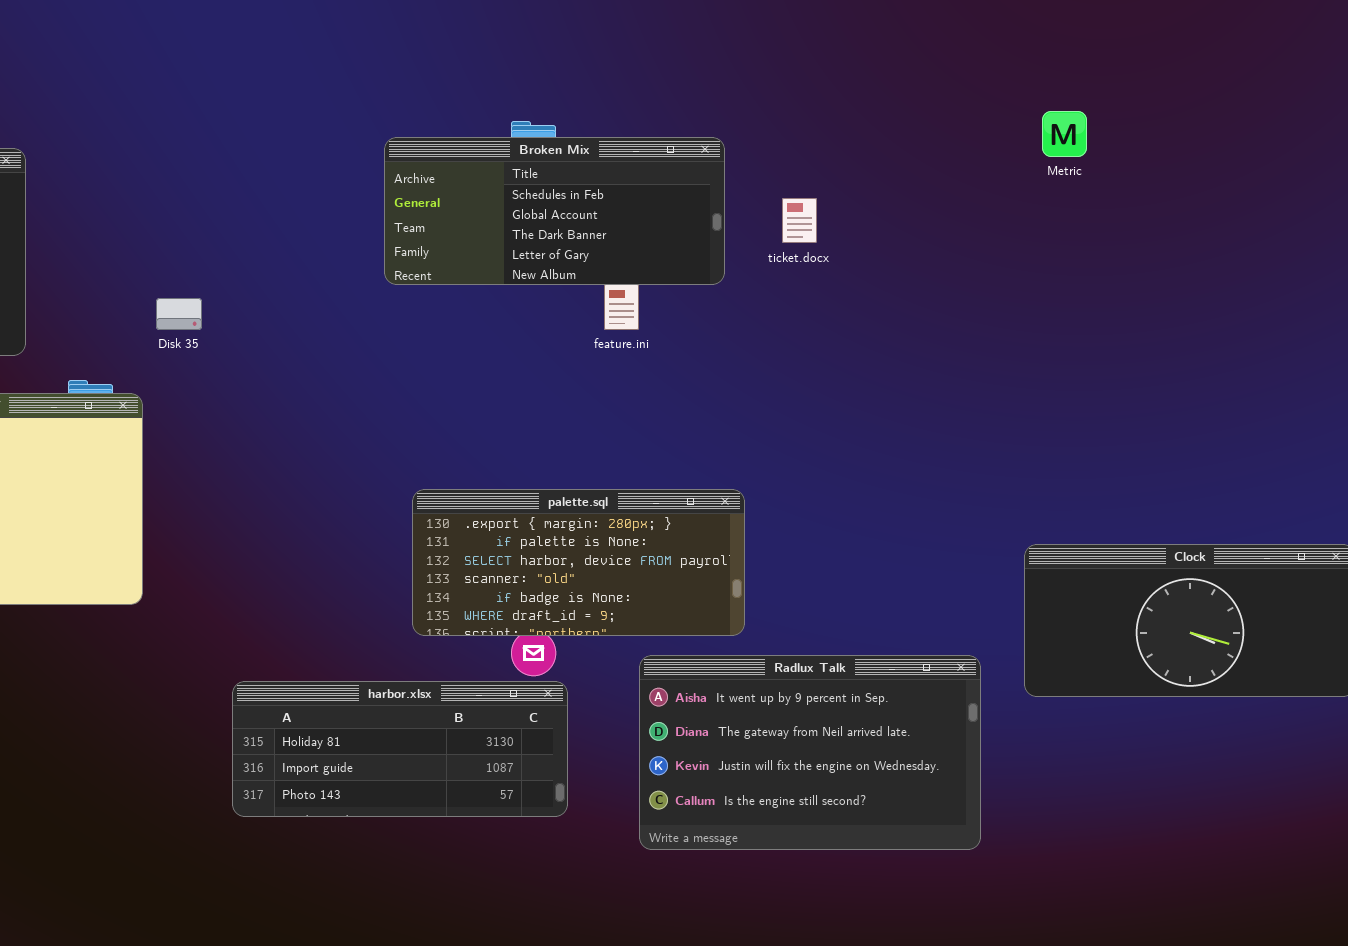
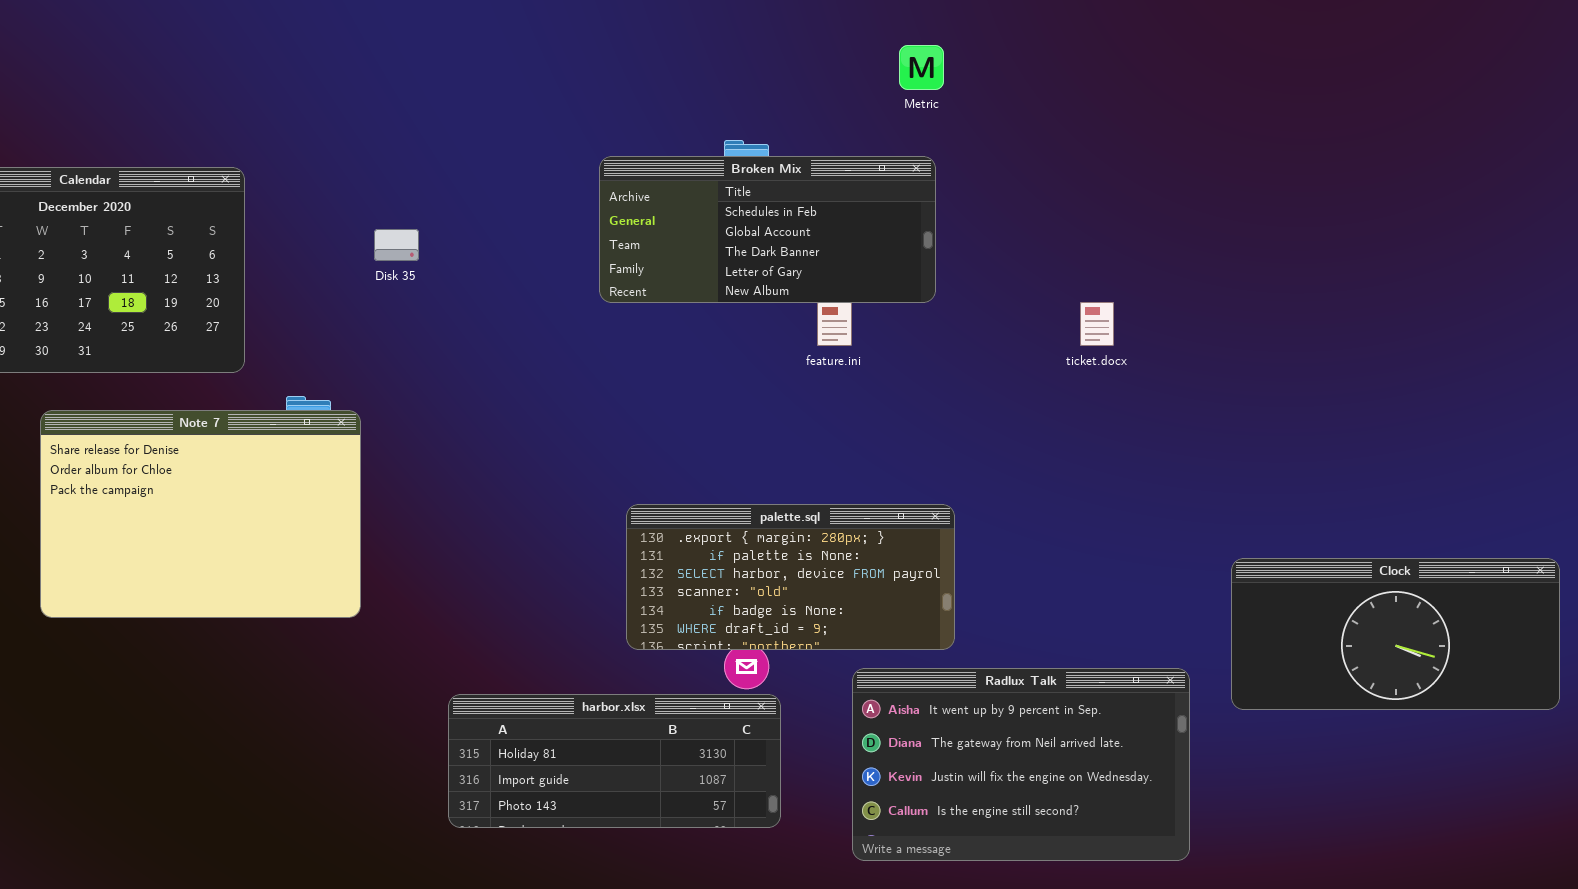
Metric: [1042,111,1087,157] -> [899,45,944,90], moved
ticket.docx: [782,198,817,243] -> [1080,302,1114,346], moved
Disk 35: [156,298,202,330] -> [374,229,419,261], moved

